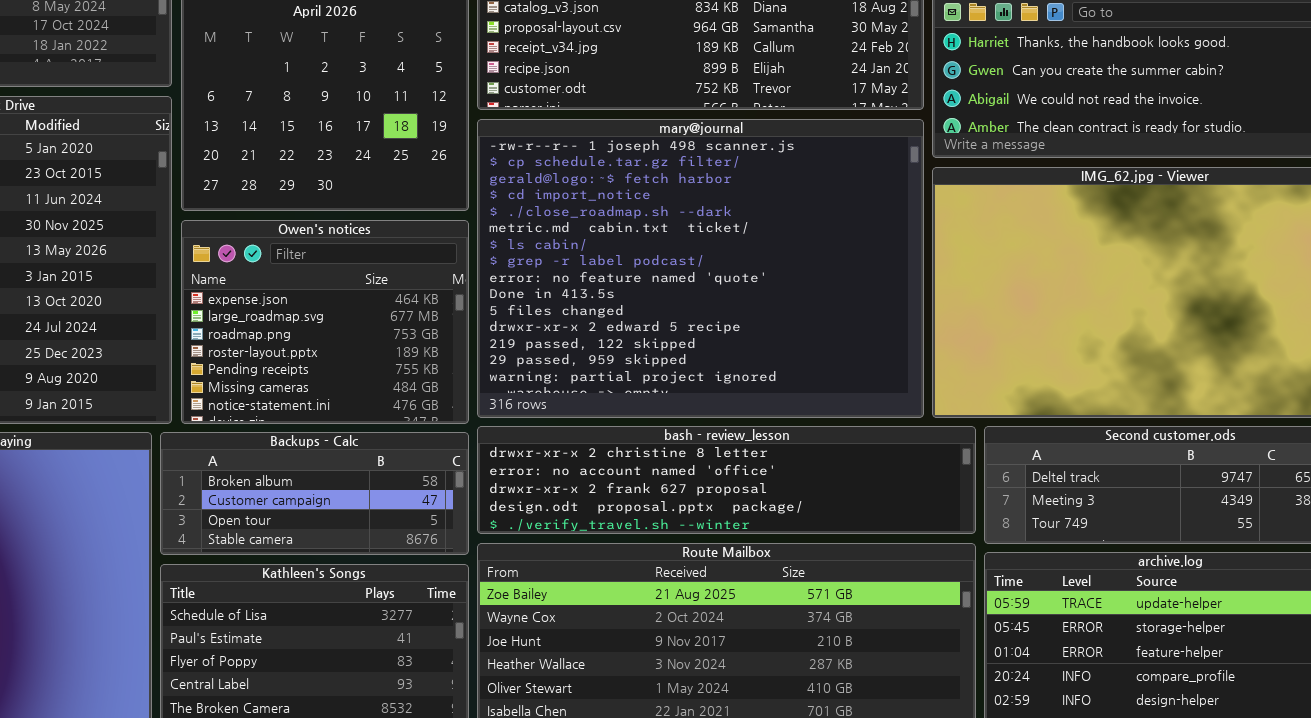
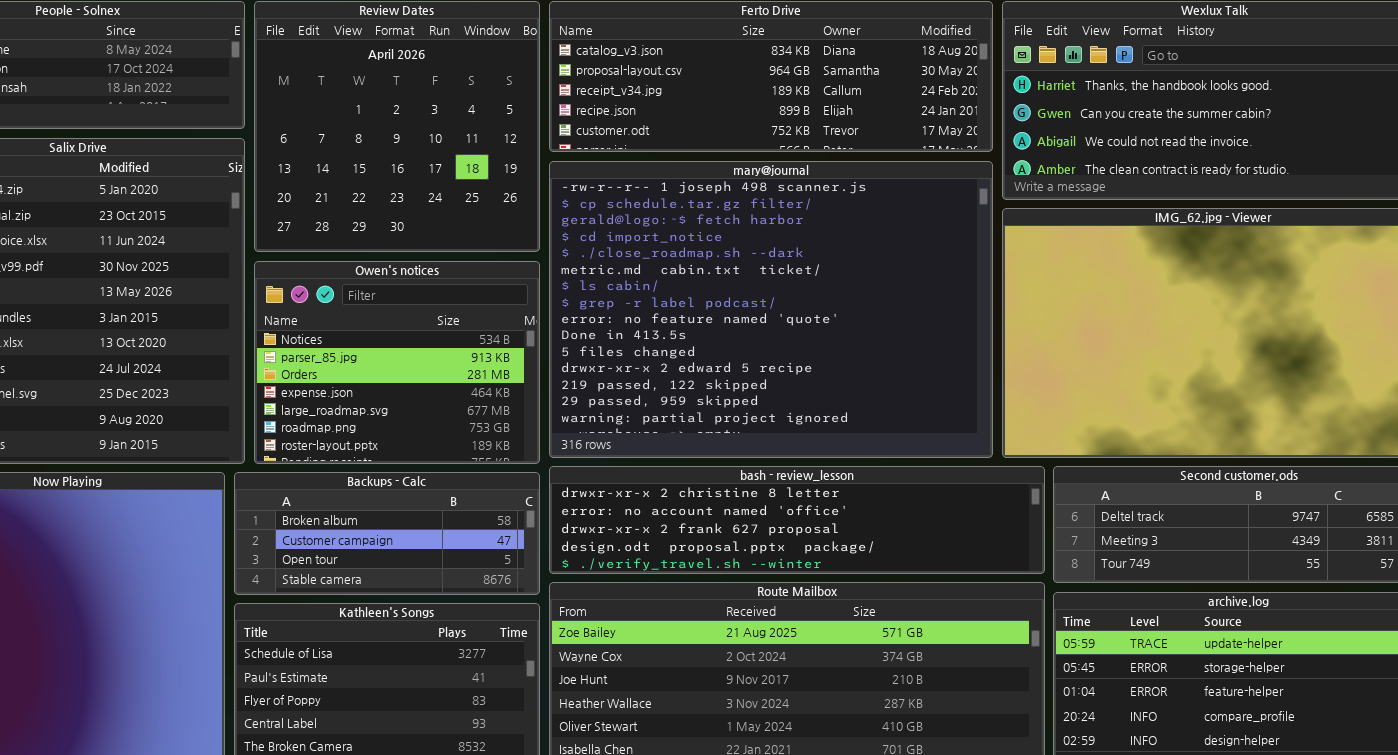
Owen's notices: [181,220,469,424] -> [254,261,540,464], scrolled up 3 rows

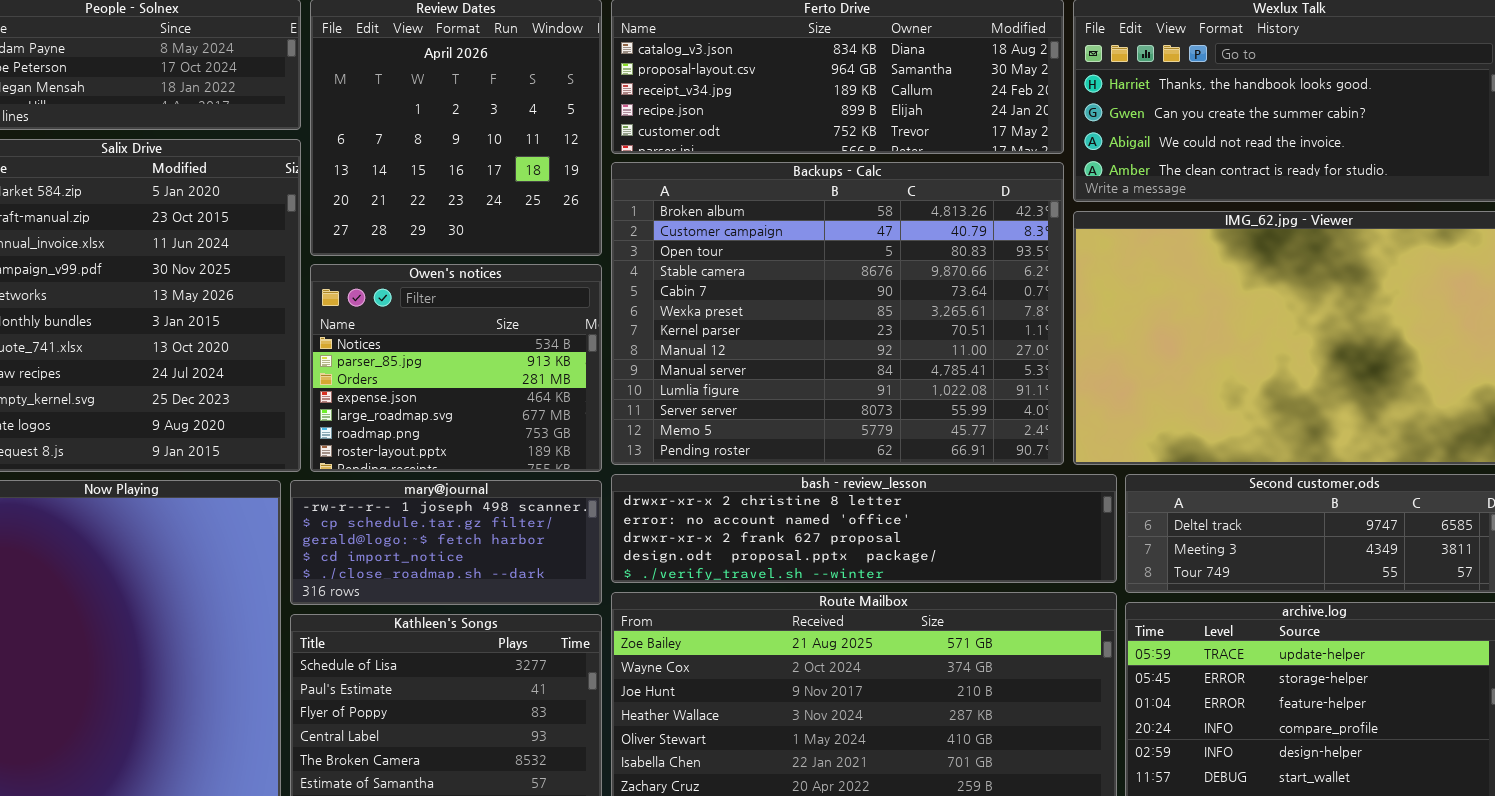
mary@journal: [549,161,993,458] -> [290,480,602,605], moved, resized
Backups - Calc: [234,472,540,595] -> [611,162,1064,465], moved, resized

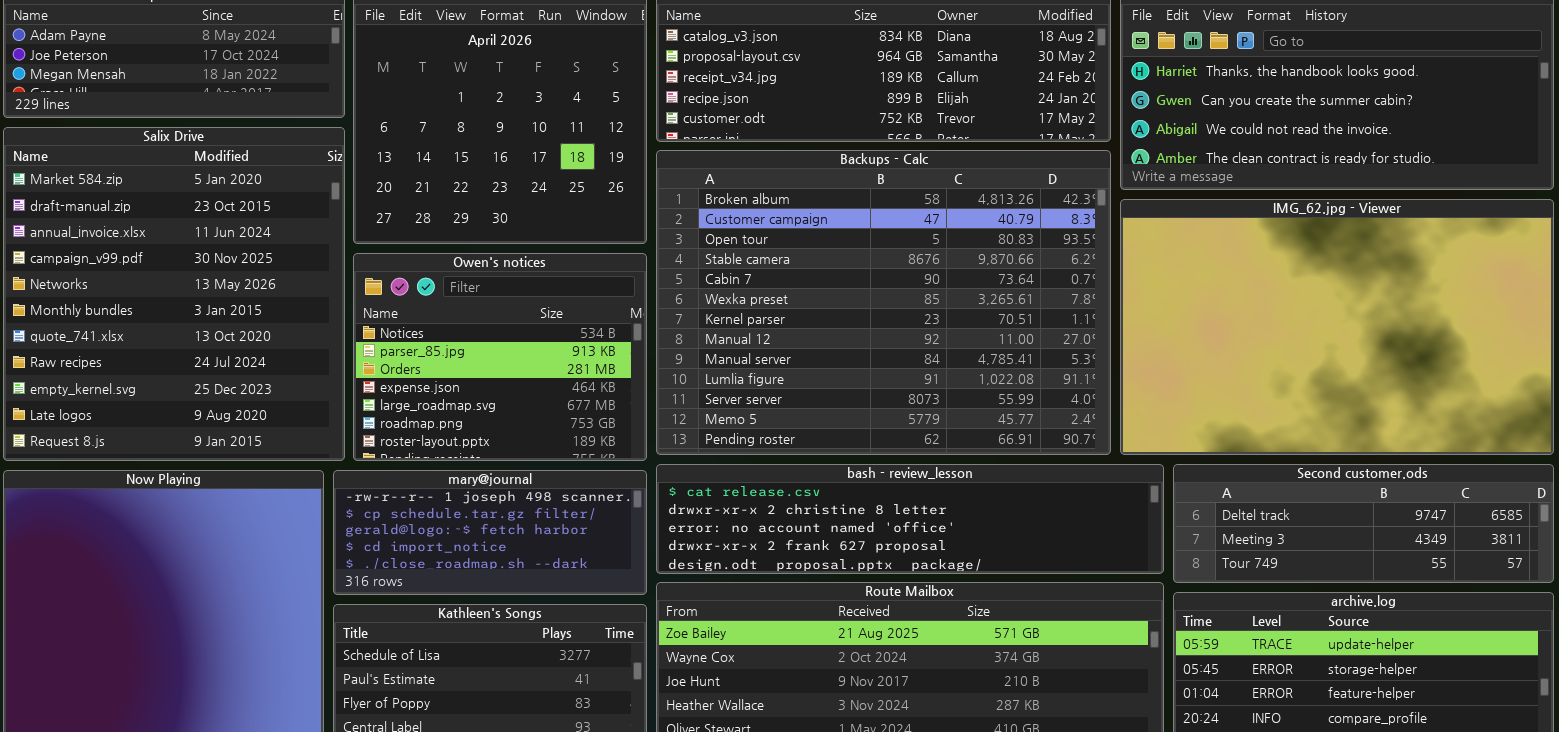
bash - review_lesson: [611,474,1117,583] -> [656,464,1164,574], scrolled up 1 row

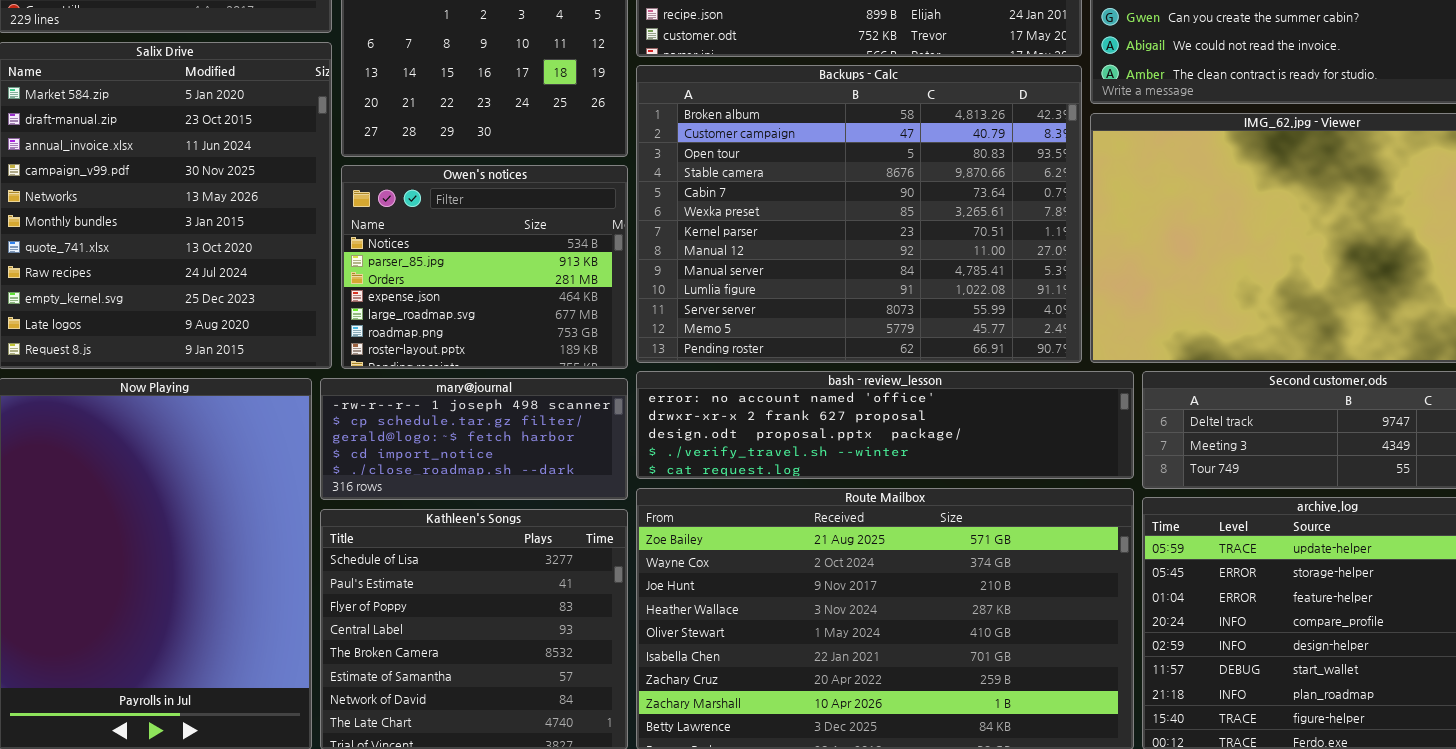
bash - review_lesson: [656,464,1164,574] -> [636,371,1134,479], scrolled down 2 rows

